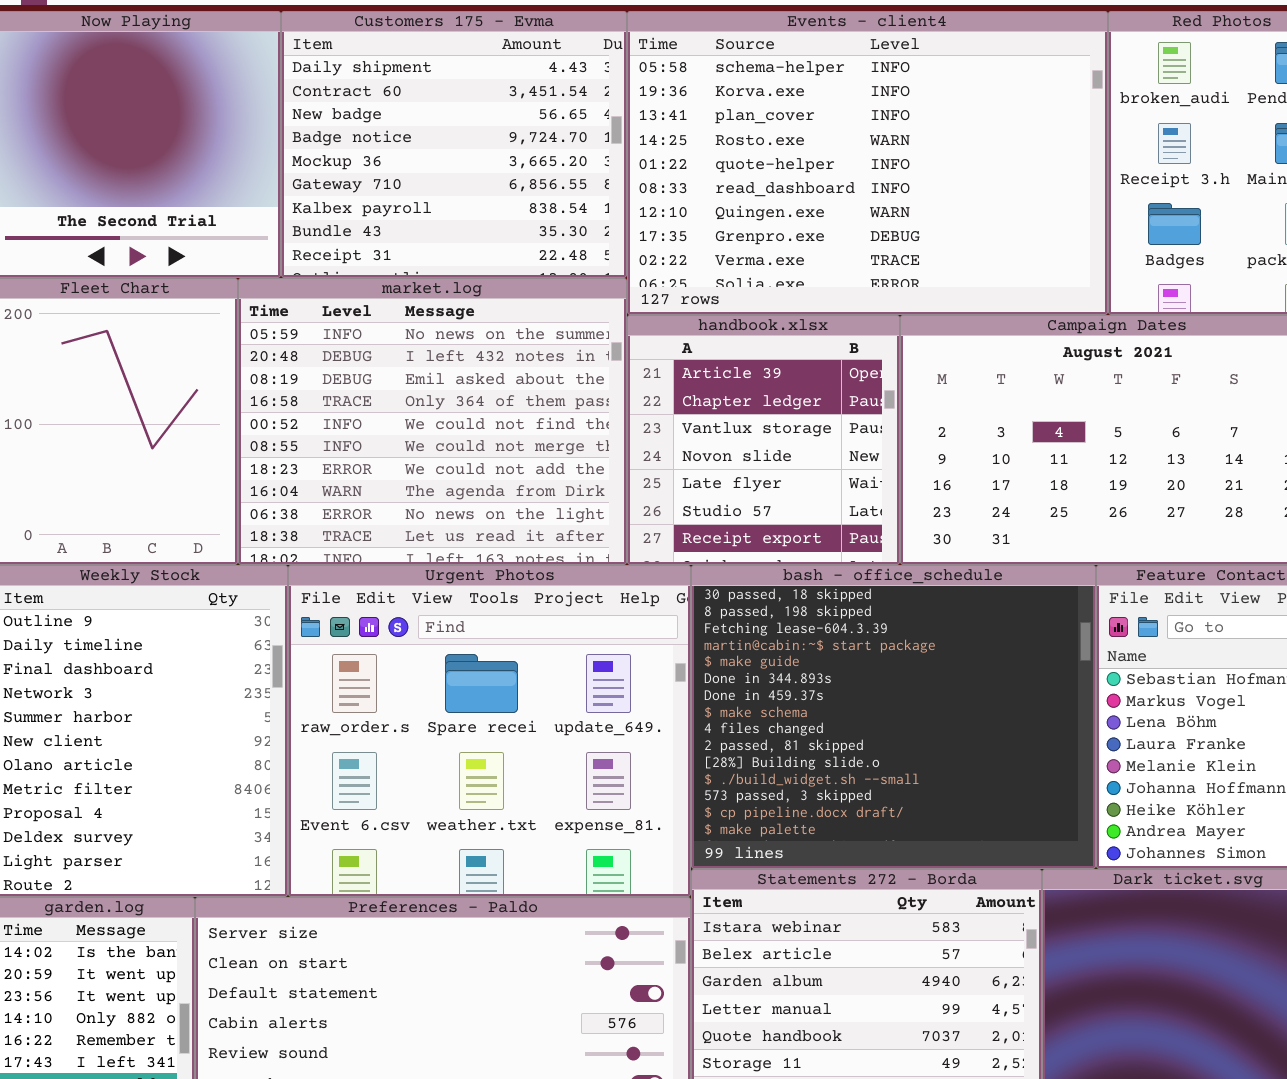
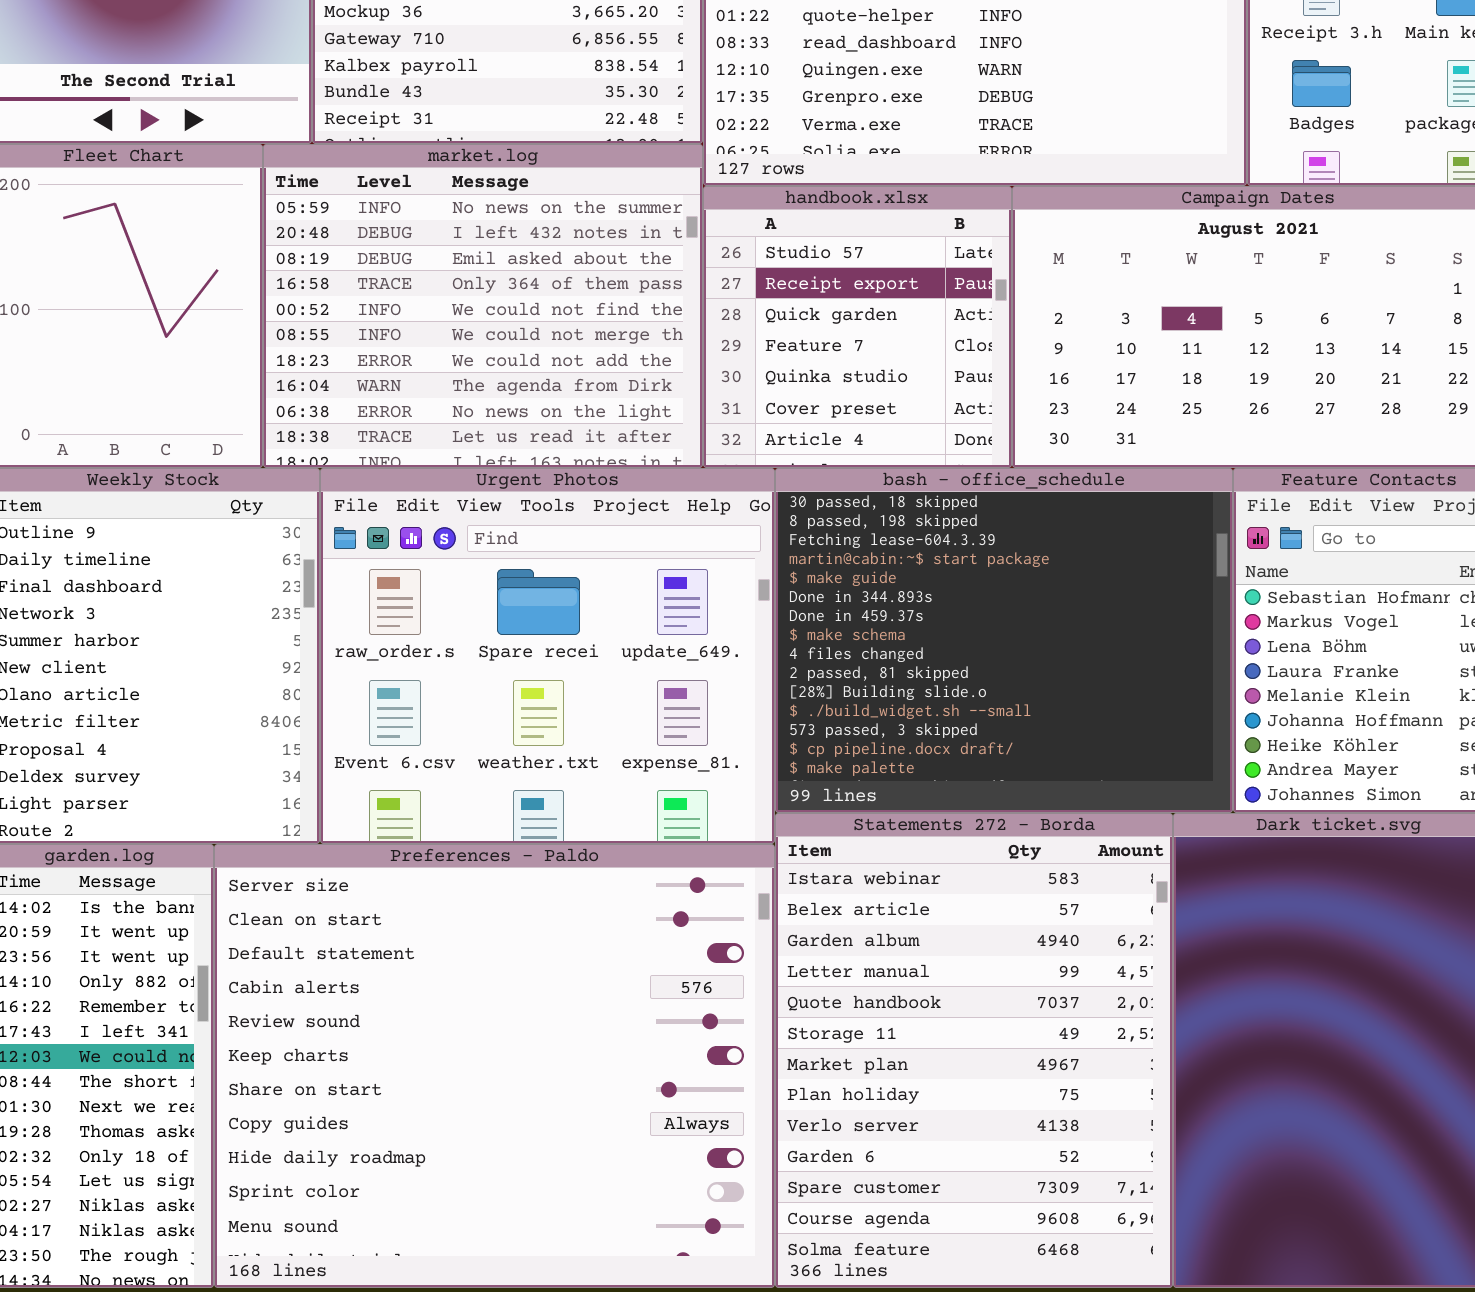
handbook.xlsx: [627,315,900,565] -> [703,186,1012,468], scrolled down 5 rows

